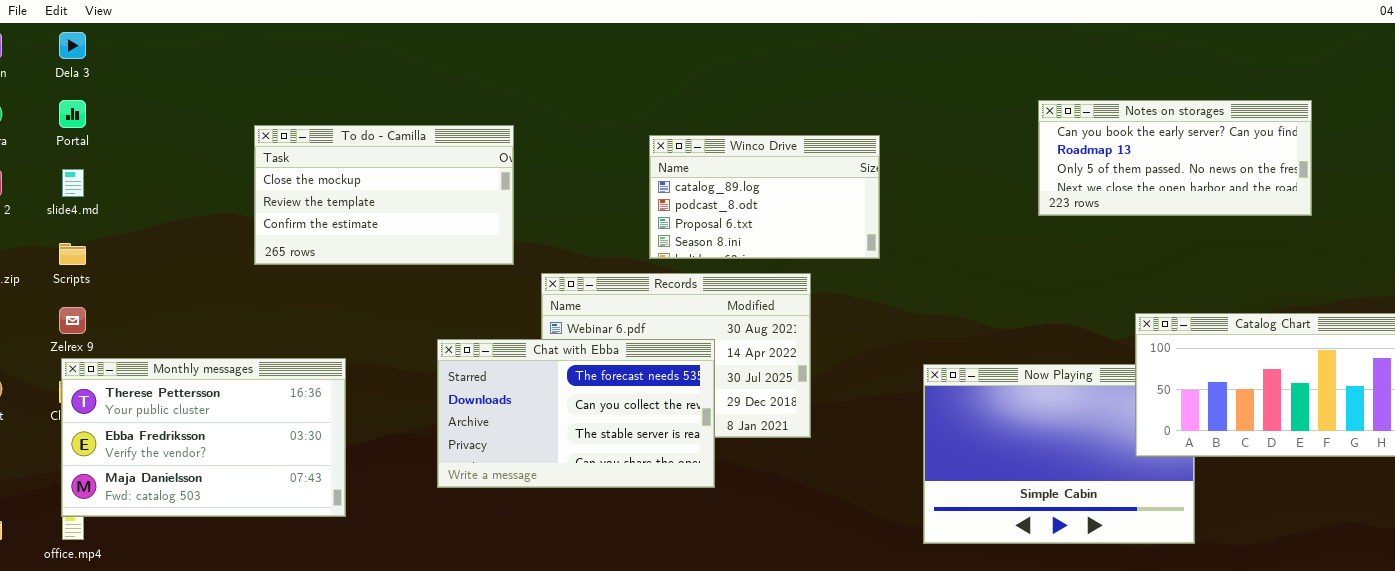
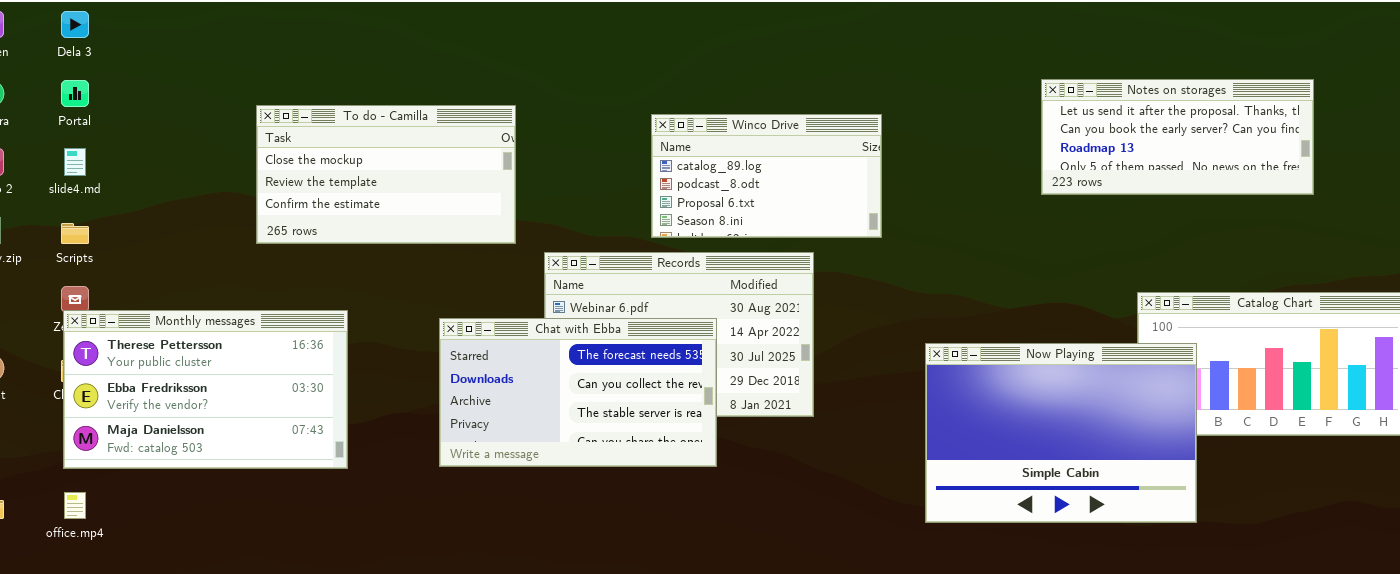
Notes on storages: [1038,100,1312,216] -> [1041,79,1314,195], scrolled up 1 row
Monthly messages: [61,358,346,517] -> [63,310,348,469], moved
Now Playing: [923,364,1195,544] -> [925,343,1197,523], raised

